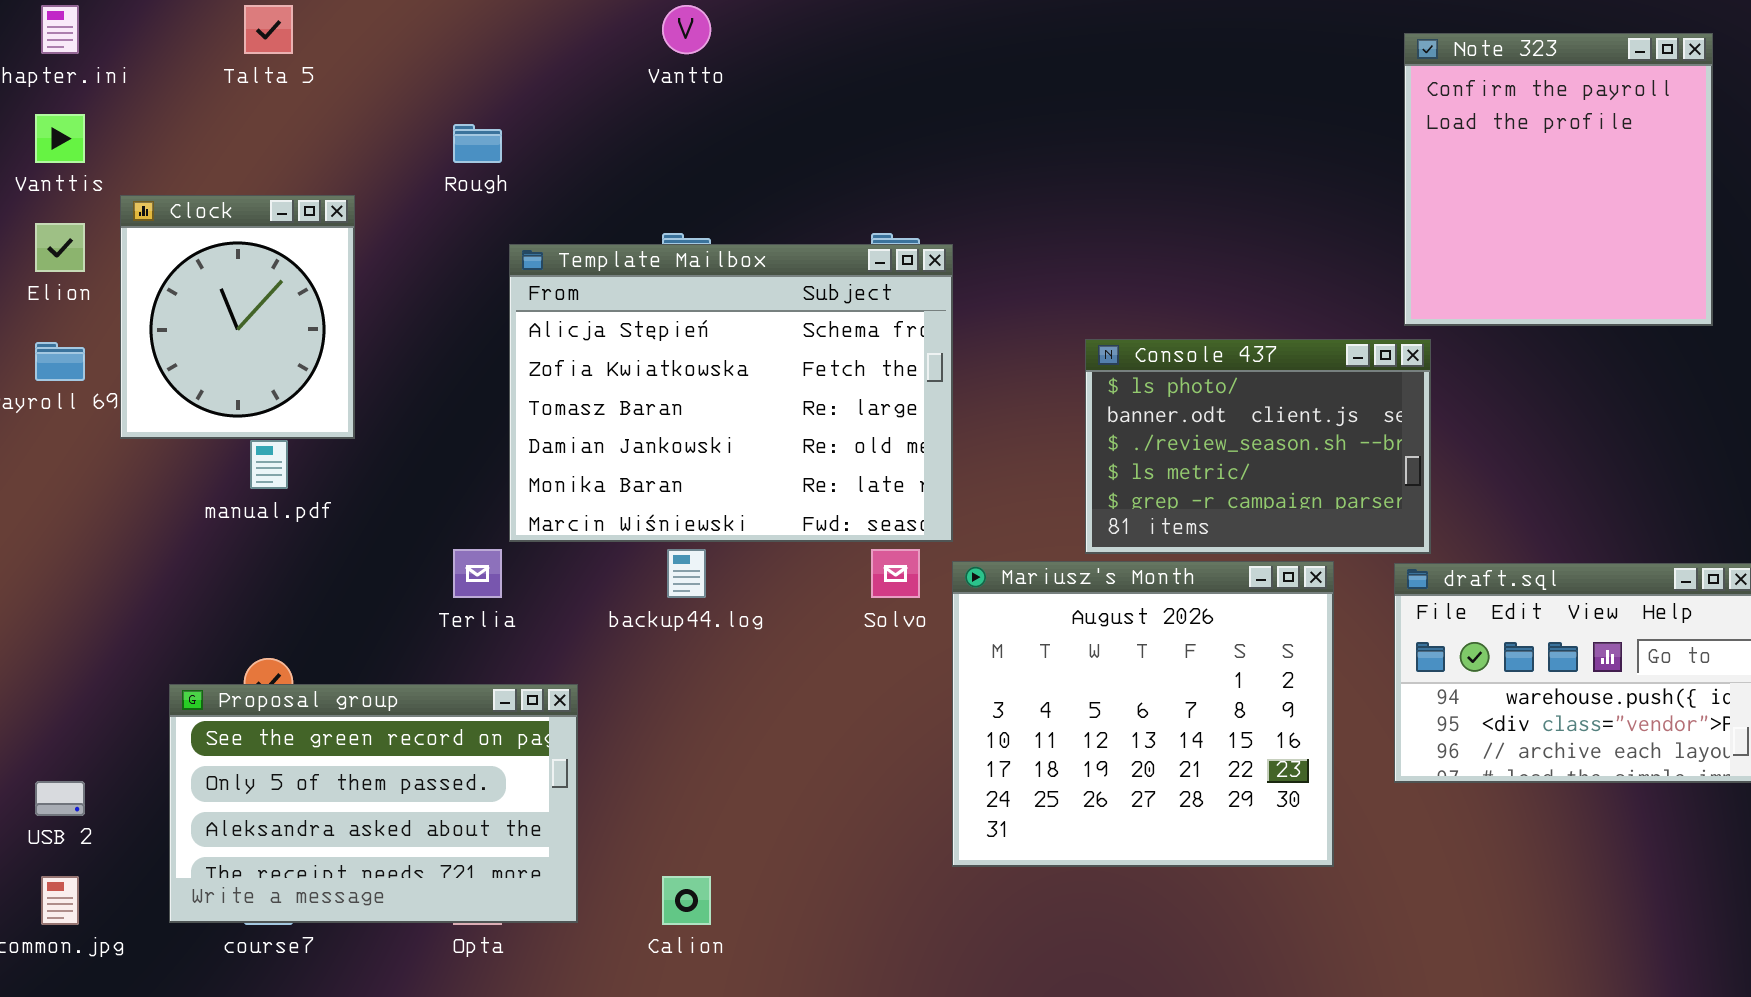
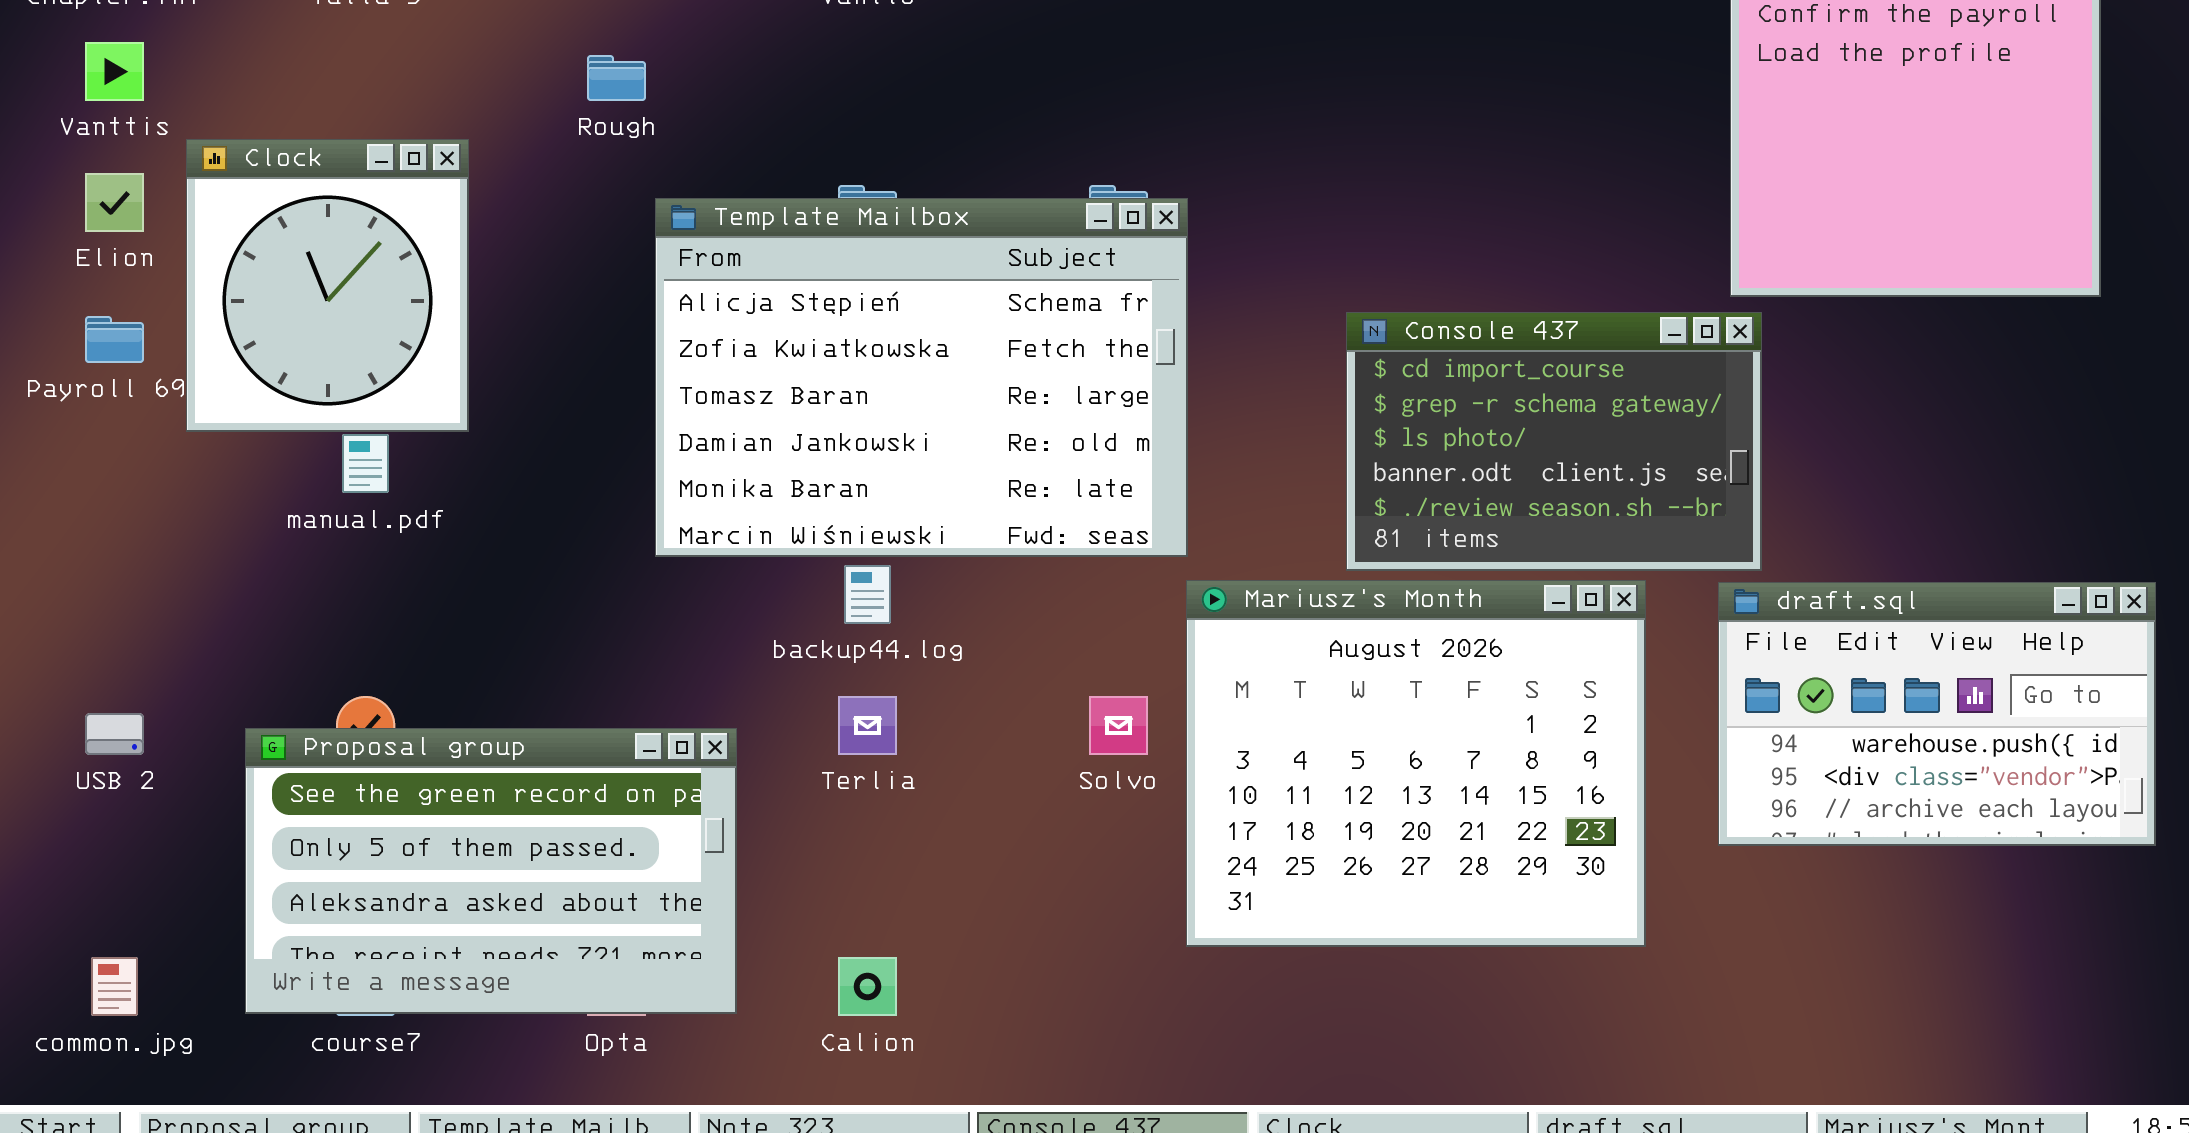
Console 437: [1085,339,1431,554] -> [1346,312,1762,571], scrolled up 2 rows
Terlia: [453,549,502,598] -> [838,696,897,755], moved
Solvo: [871,549,920,598] -> [1089,696,1148,755], moved
USB 2: [35,781,85,816] -> [85,713,144,755], moved

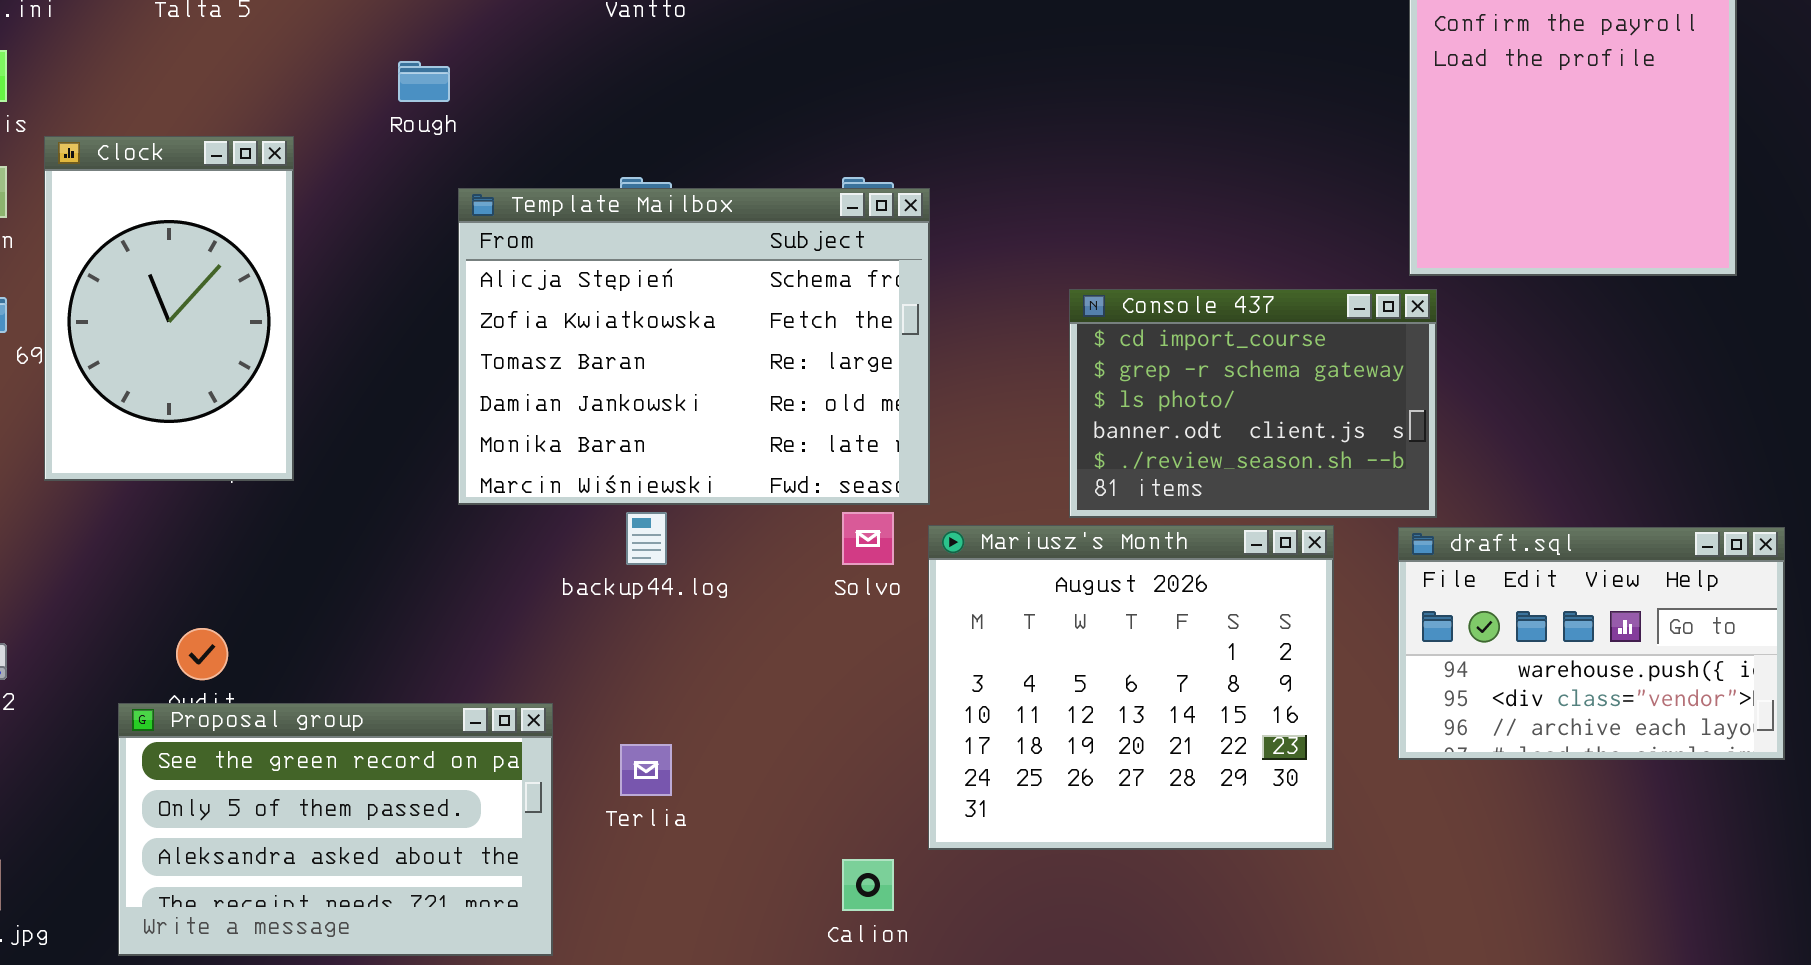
Clock: [186,139,469,432] -> [44,136,294,481], resized
Terlia: [838,696,897,755] -> [620,744,672,796], moved
Solvo: [1089,696,1148,755] -> [842,512,894,565], moved
Proposal group: [245,728,737,1014] -> [118,703,553,956], moved
Calion: [838,957,897,1016] -> [842,859,894,911], moved

